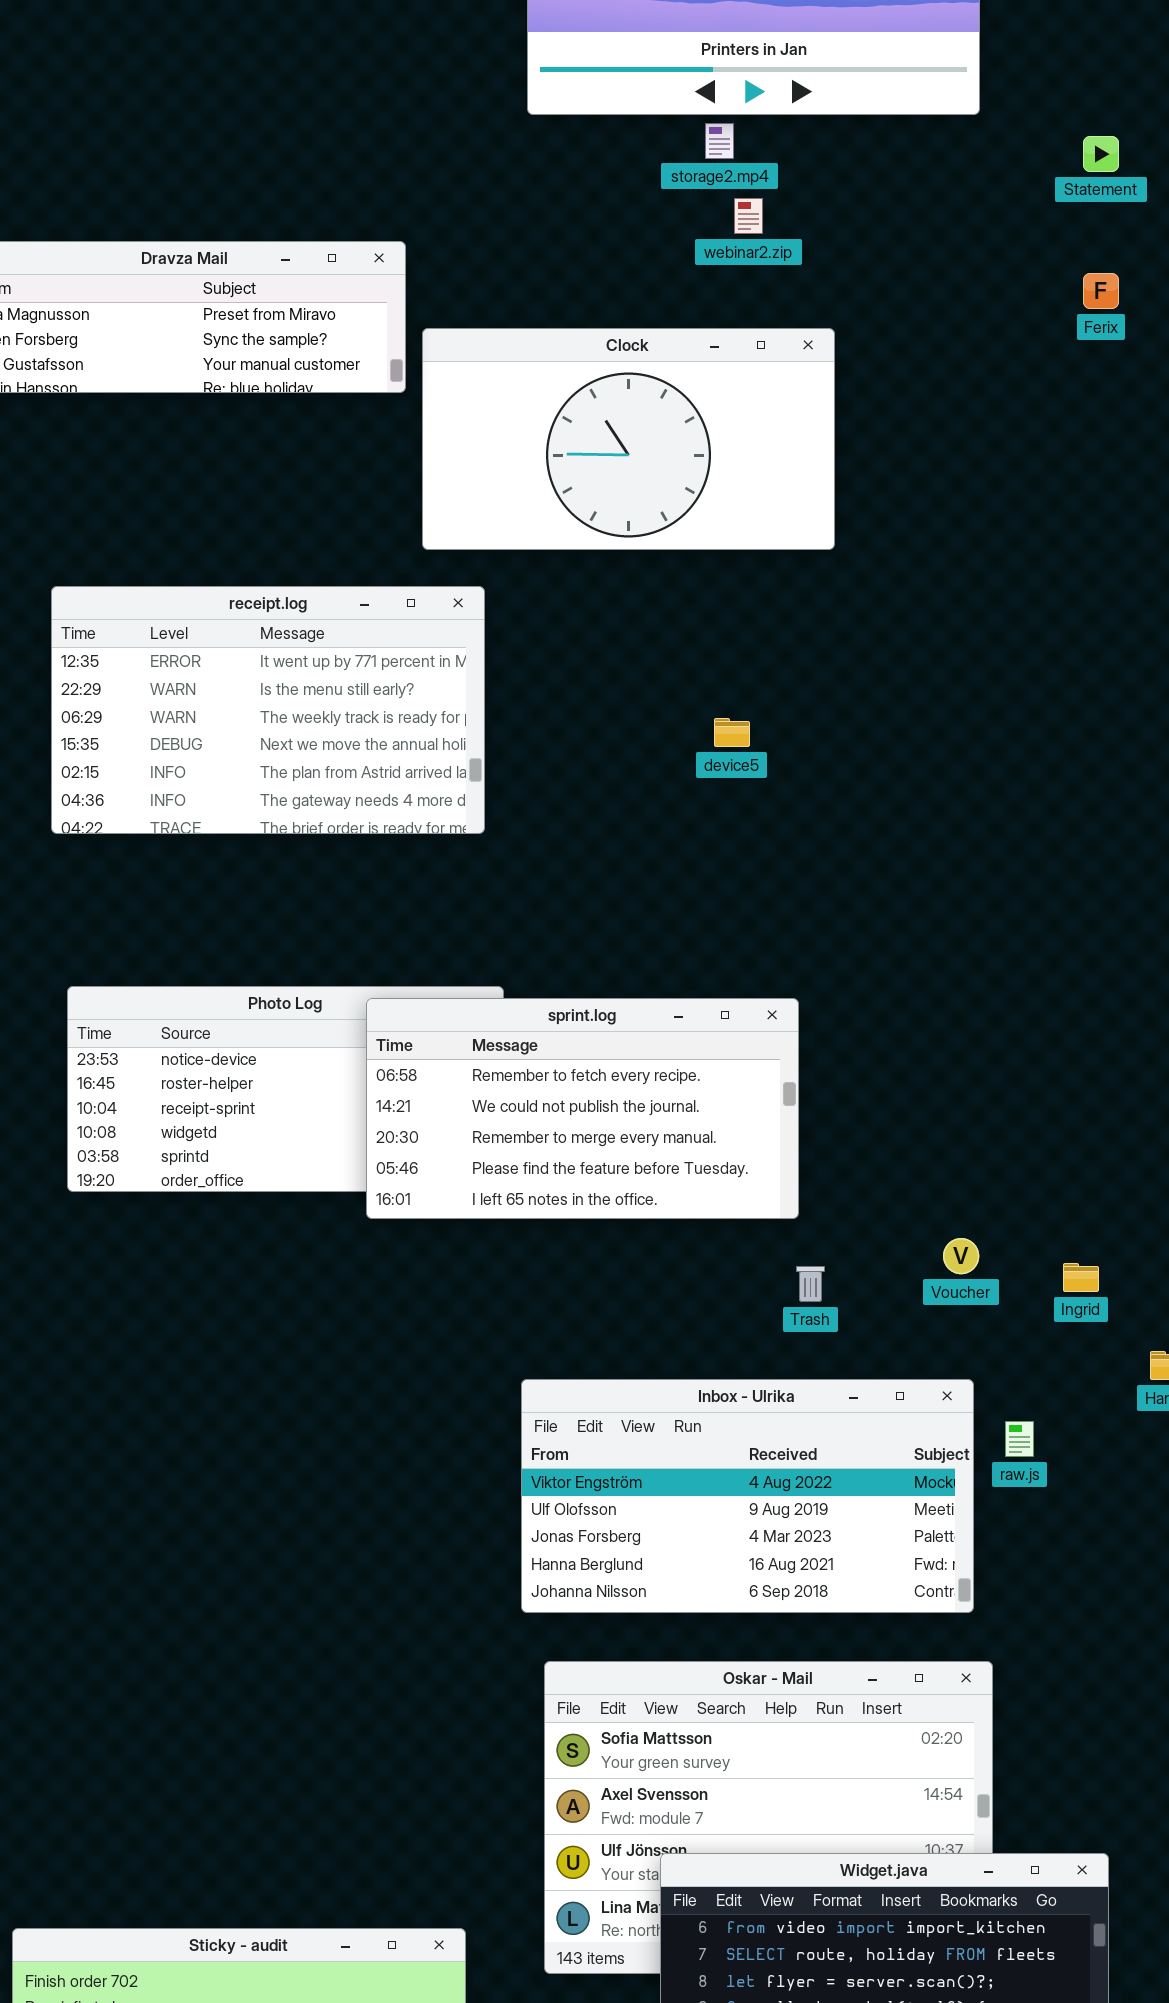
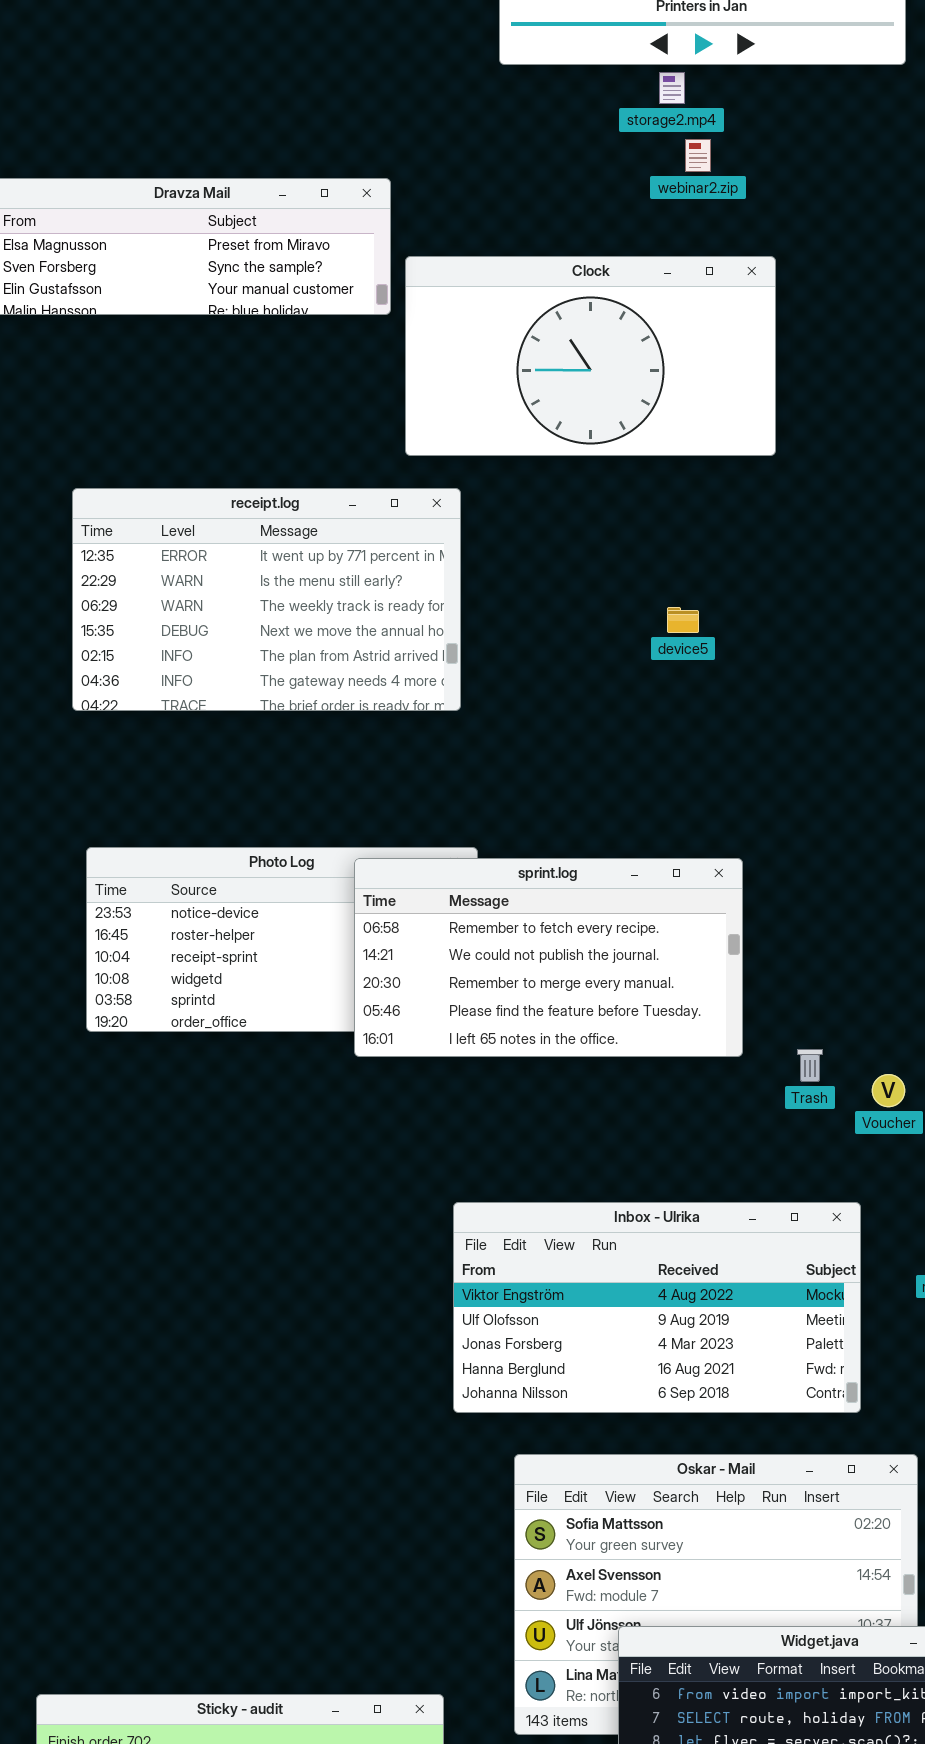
Trash: [796,1266,825,1302] -> [797,1049,823,1082], moved
Inbox - Ulrika: [521,1379,974,1613] -> [453,1202,861,1413], moved

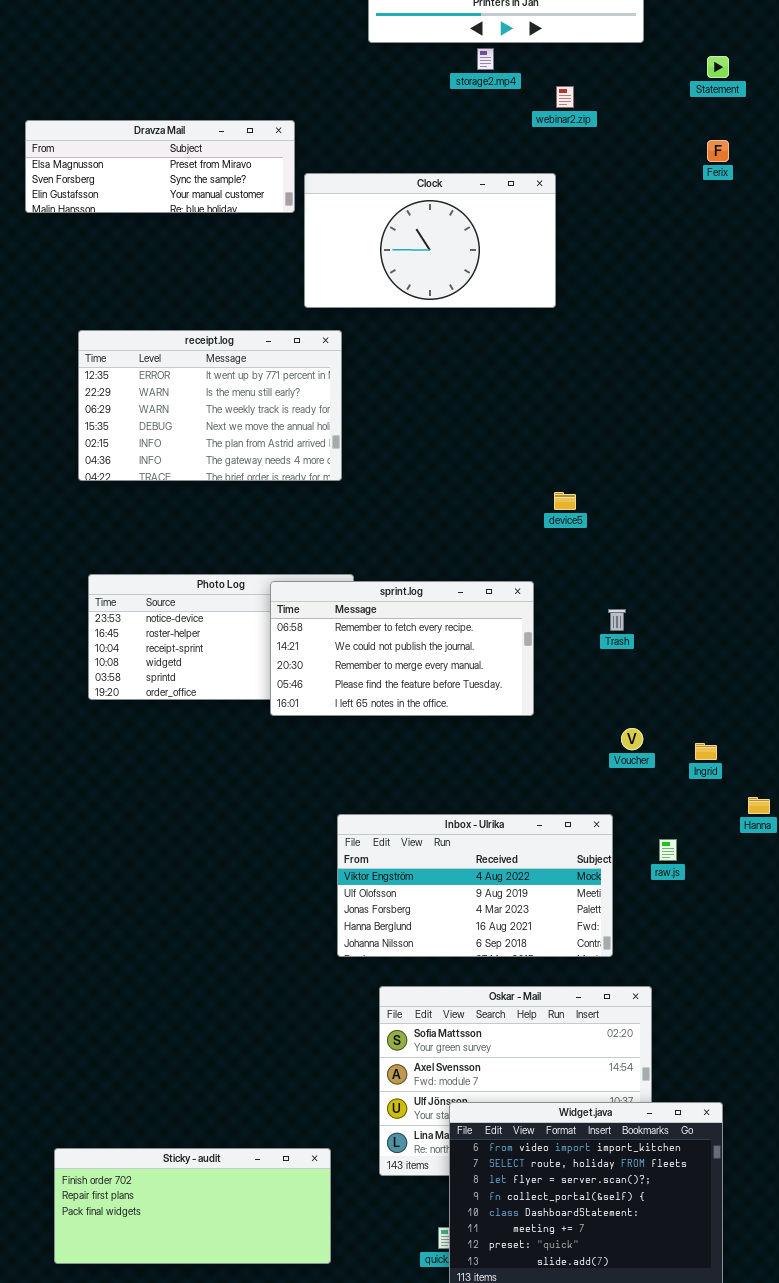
webinar2.zip: [685,139,711,172] -> [556,86,574,108], moved
device5: [667,607,699,633] -> [554,492,576,510], moved
Trash: [797,1049,823,1082] -> [608,609,626,631], moved

